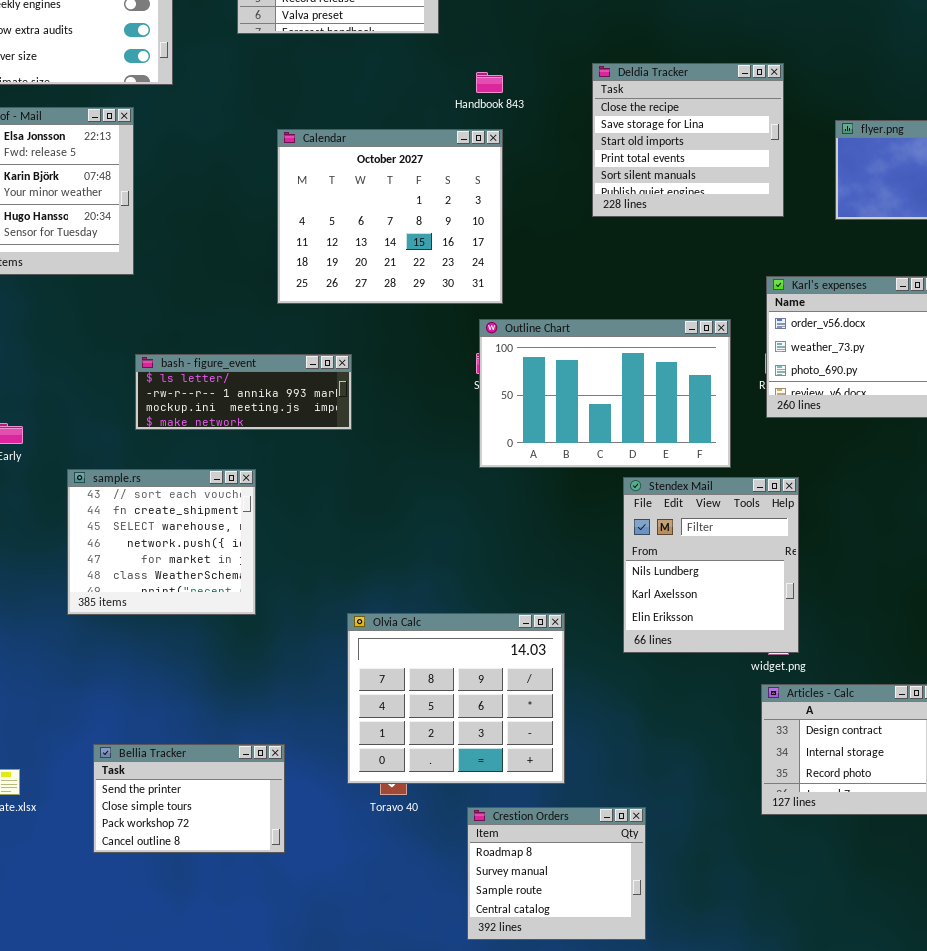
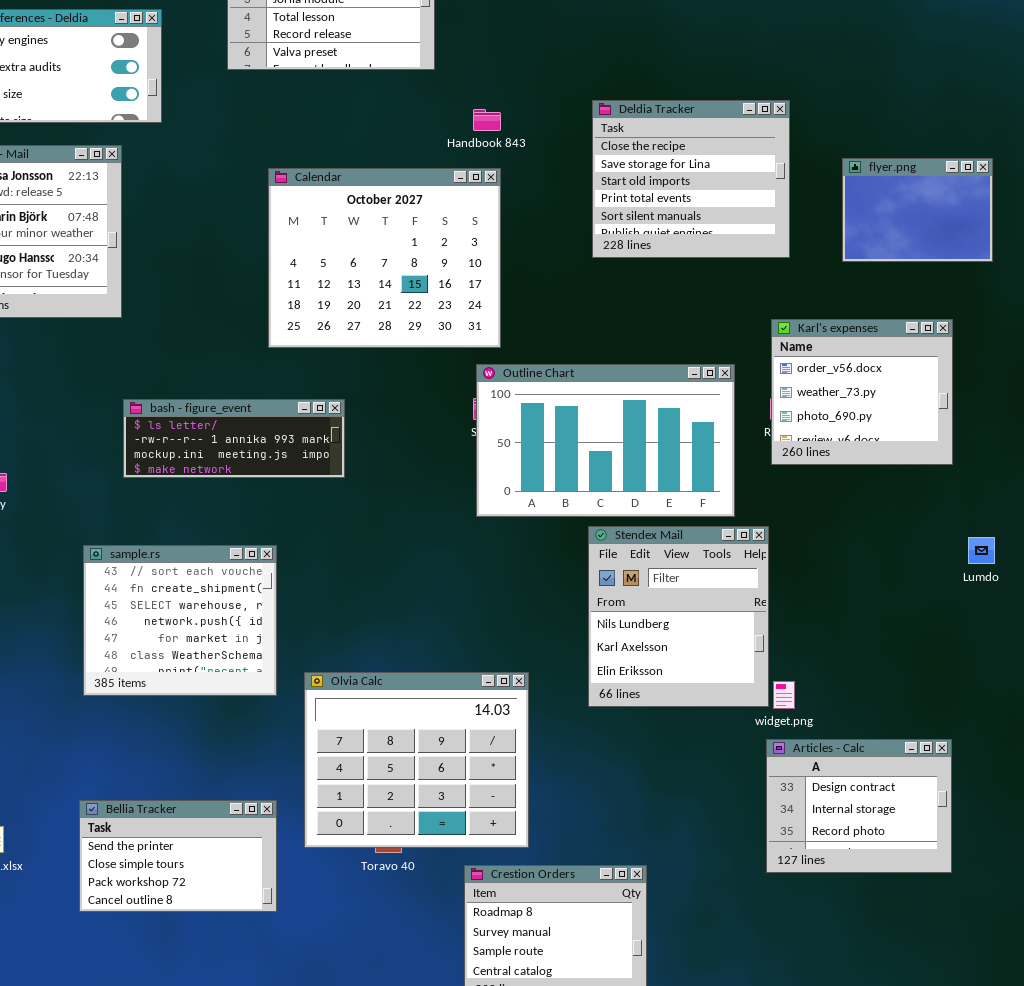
sample.rs: [67,469,256,615] -> [83,545,277,696], moved
Stendex Mail: [623,477,799,653] -> [588,526,769,707], moved
Olvia Calc: [347,613,565,784] -> [304,672,529,848], moved

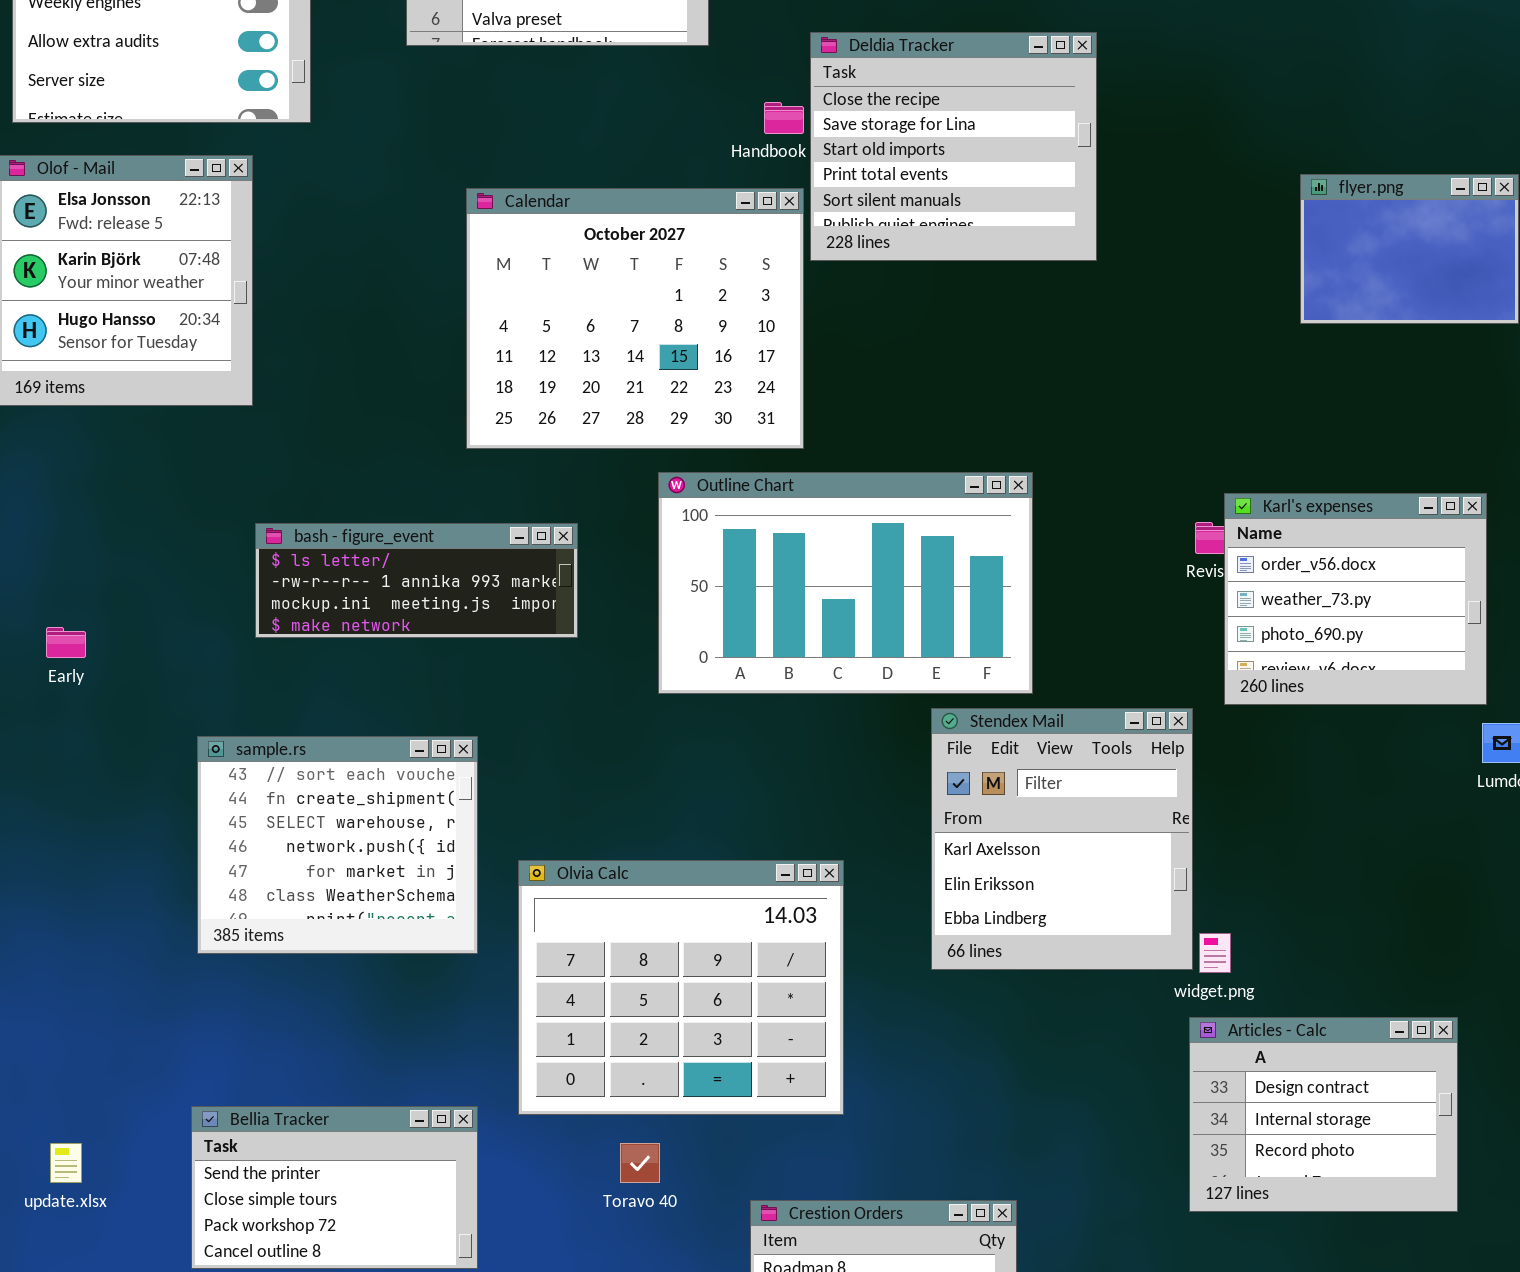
Deldia Tracker: [592,100,790,258] -> [810,32,1097,261], moved
Karl's expenses: [771,319,953,465] -> [1224,493,1487,705], moved
Outline Chart: [476,364,735,517] -> [658,472,1033,694], moved
Stendex Mail: [588,526,769,707] -> [931,708,1193,970], scrolled down 1 row
Olvia Calc: [304,672,529,848] -> [518,860,844,1115], moved

